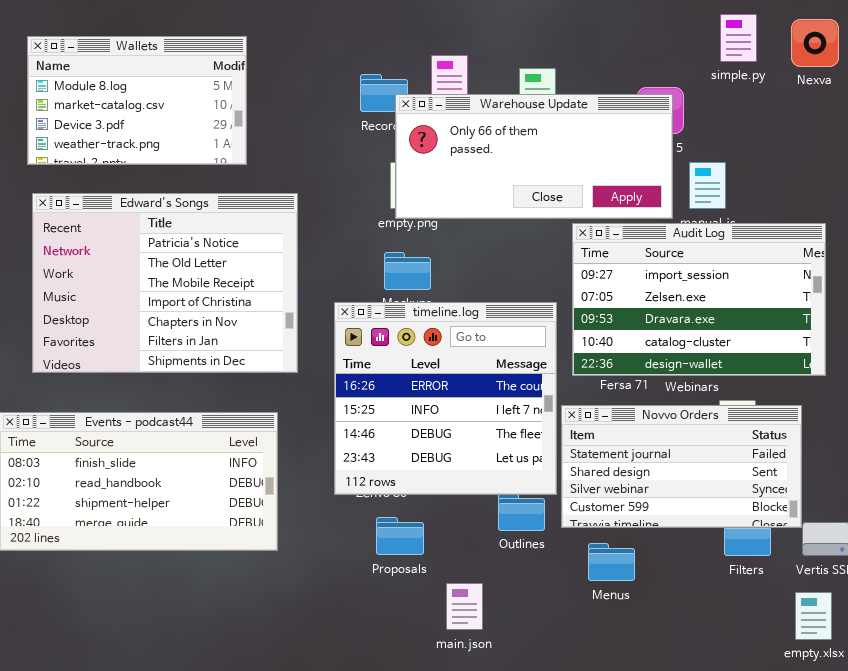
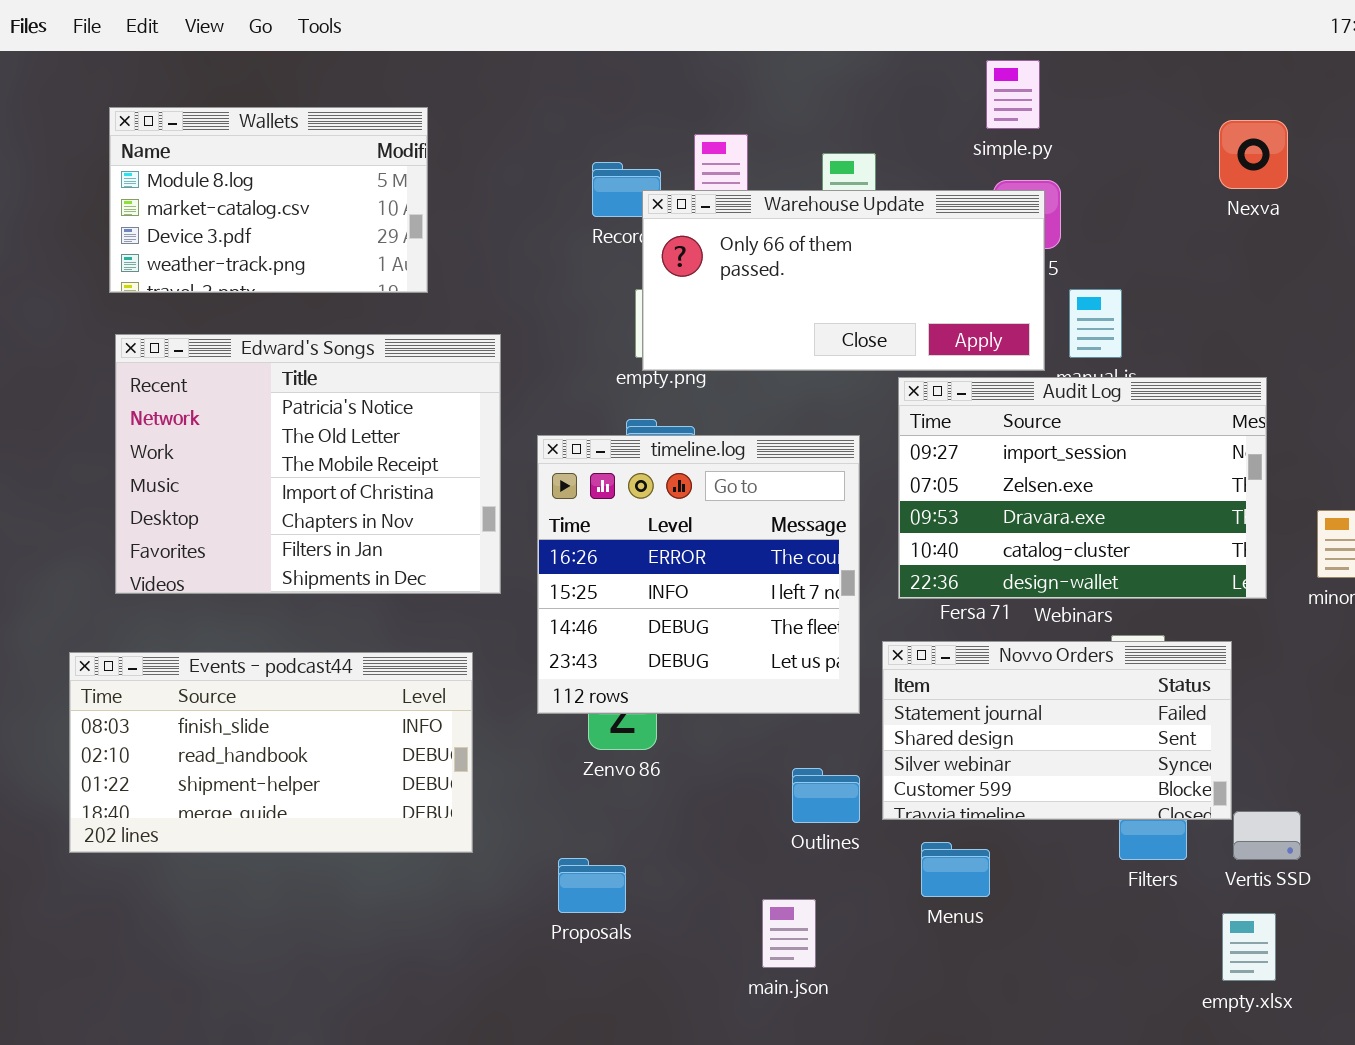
simple.py: [720,14,757,62] -> [986,60,1040,129], moved
Nexva: [791,19,839,67] -> [1219,120,1288,189], moved
timeline.log: [334,302,557,495] -> [537,435,860,714], moved
Proposals: [376,517,424,555] -> [558,858,626,913], moved
main.json: [446,583,483,630] -> [762,899,816,968], moved

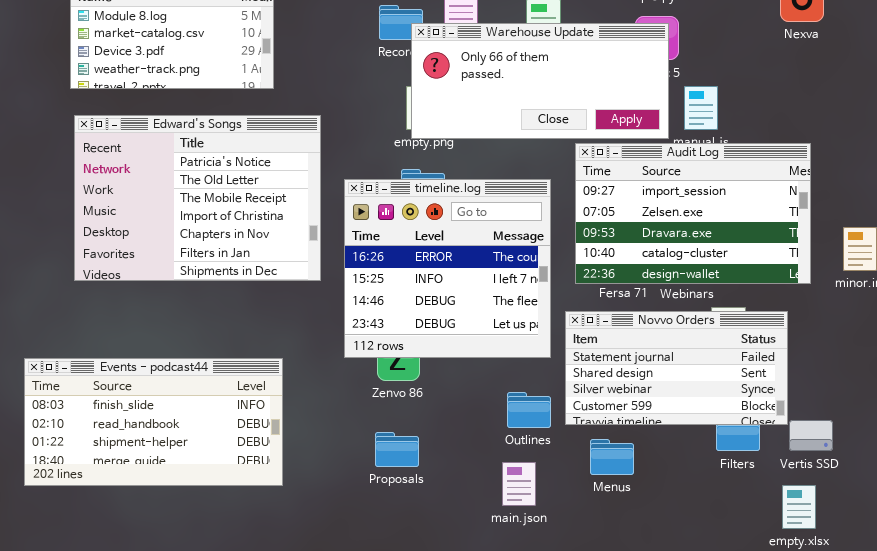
Events - podcast44: [69,652,473,853] -> [24,358,283,486], moved
Proposals: [558,858,626,913] -> [375,432,419,467], moved
main.json: [762,899,816,968] -> [502,462,536,506], moved

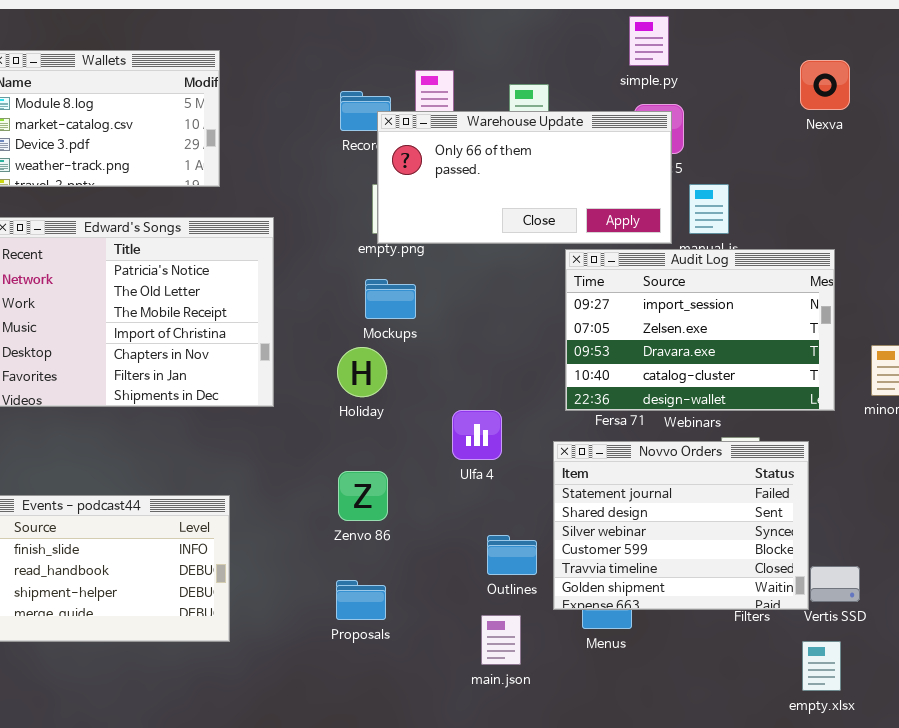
timeline.log: [344,179,551,358] -> none, closed
Novvo Orders: [565,311,788,425] -> [553,441,809,610], resized

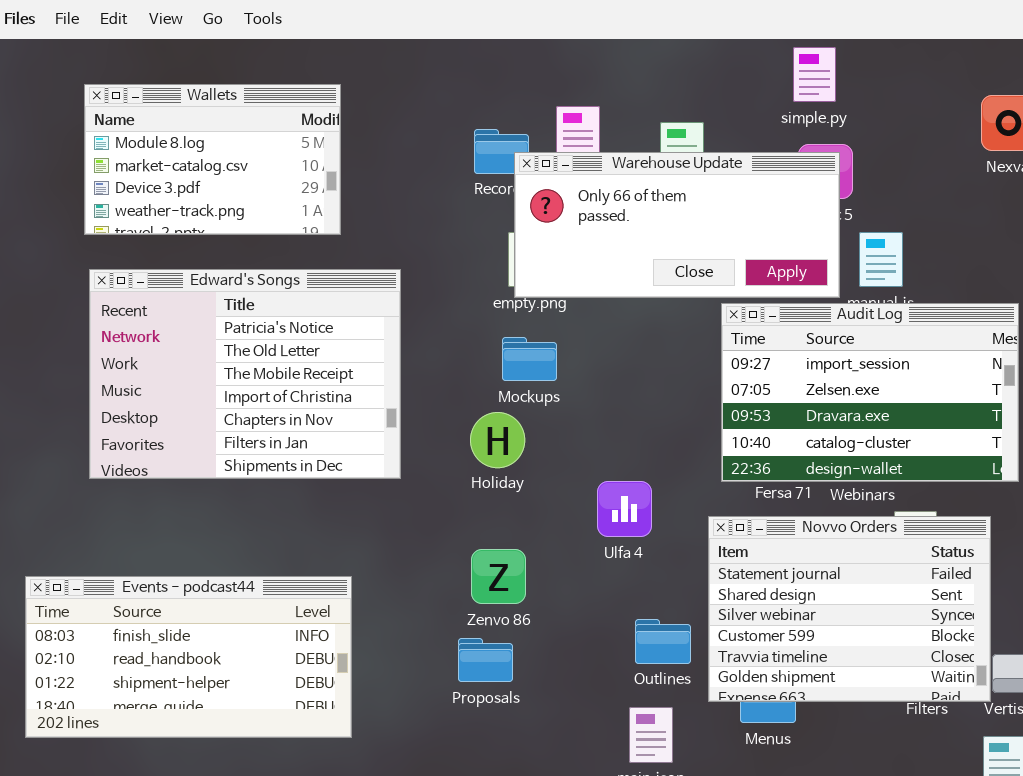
Proposals: [336,580,386,620] -> [458,638,513,682], moved

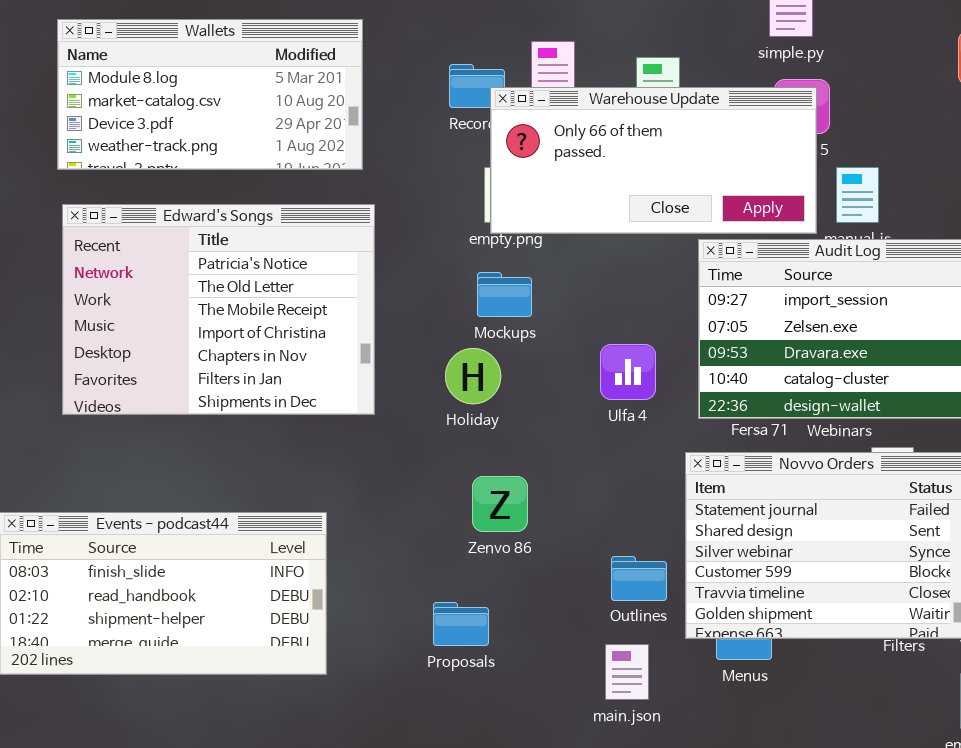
Wallets: [84,84,341,235] -> [57,19,363,170], resized
Ulfa 4: [597,481,652,537] -> [600,344,656,400], moved
Zenvo 86: [471,549,526,604] -> [472,476,528,532], moved
Proposals: [458,638,513,682] -> [433,602,489,646], moved

